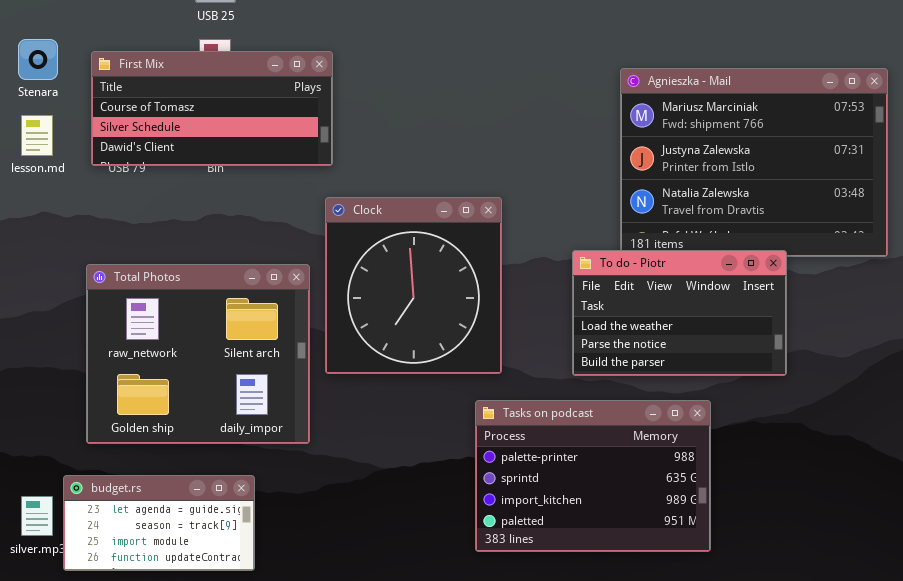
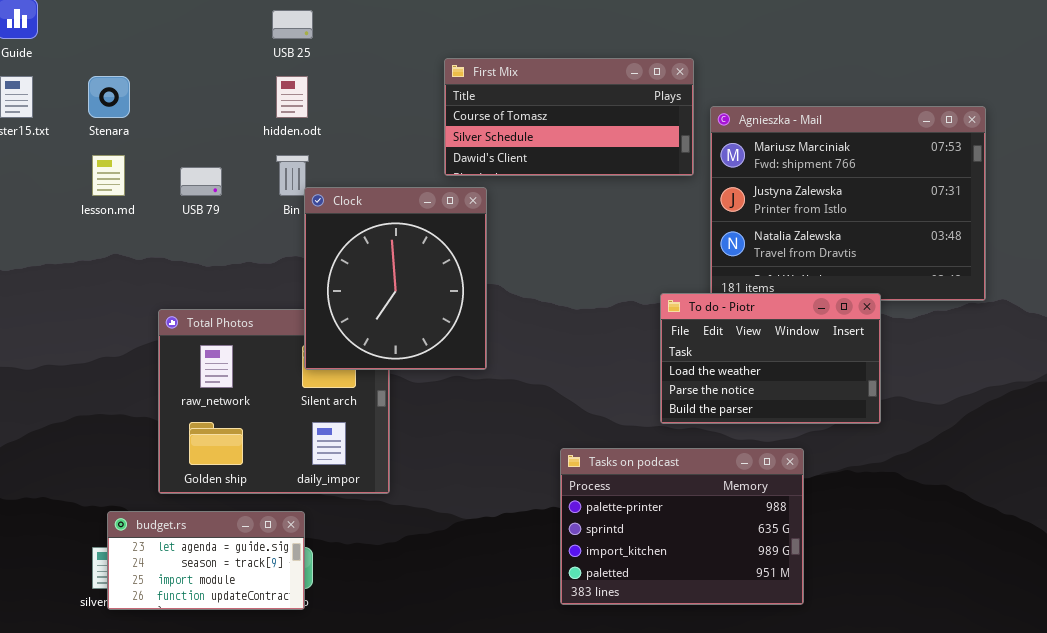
First Mix: [91,51,333,166] -> [444,58,694,176], moved
Clock: [325,197,502,374] -> [304,187,487,370], moved
budget.rs: [63,475,255,571] -> [107,511,305,610], moved

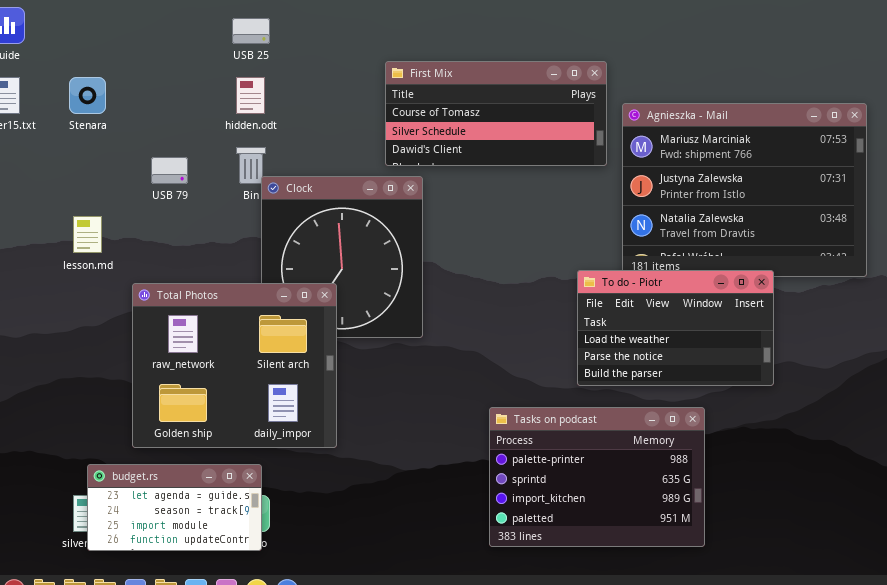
lesson.md: [92,155,125,196] -> [73,216,102,253], moved
Total Photos: [158,309,390,494] -> [132,283,337,448], raised

